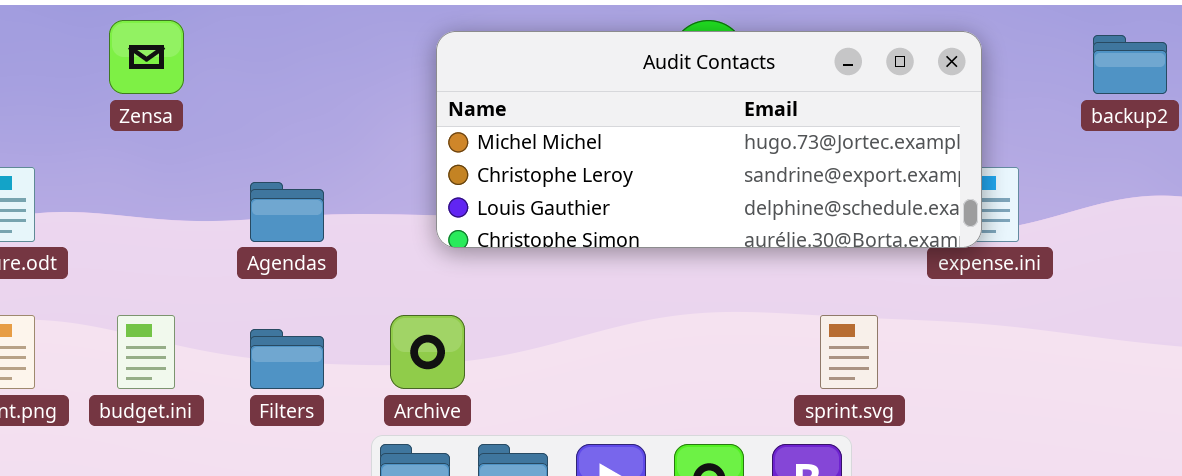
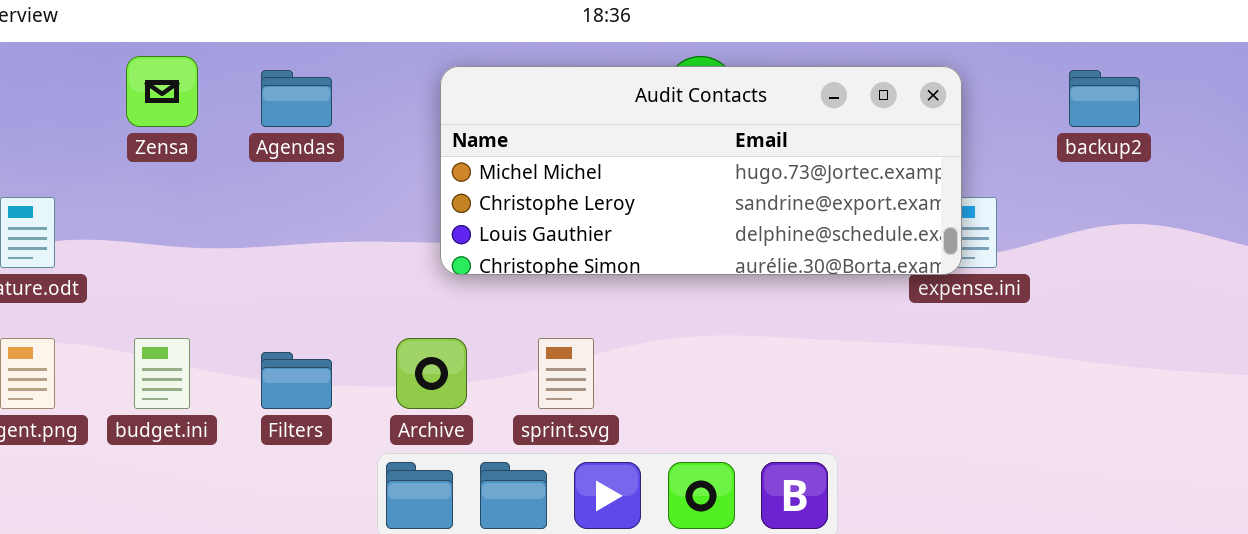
Agendas: [250,182,324,242] -> [261,70,332,127], moved
sprint.svg: [820,315,878,389] -> [538,338,594,409], moved

